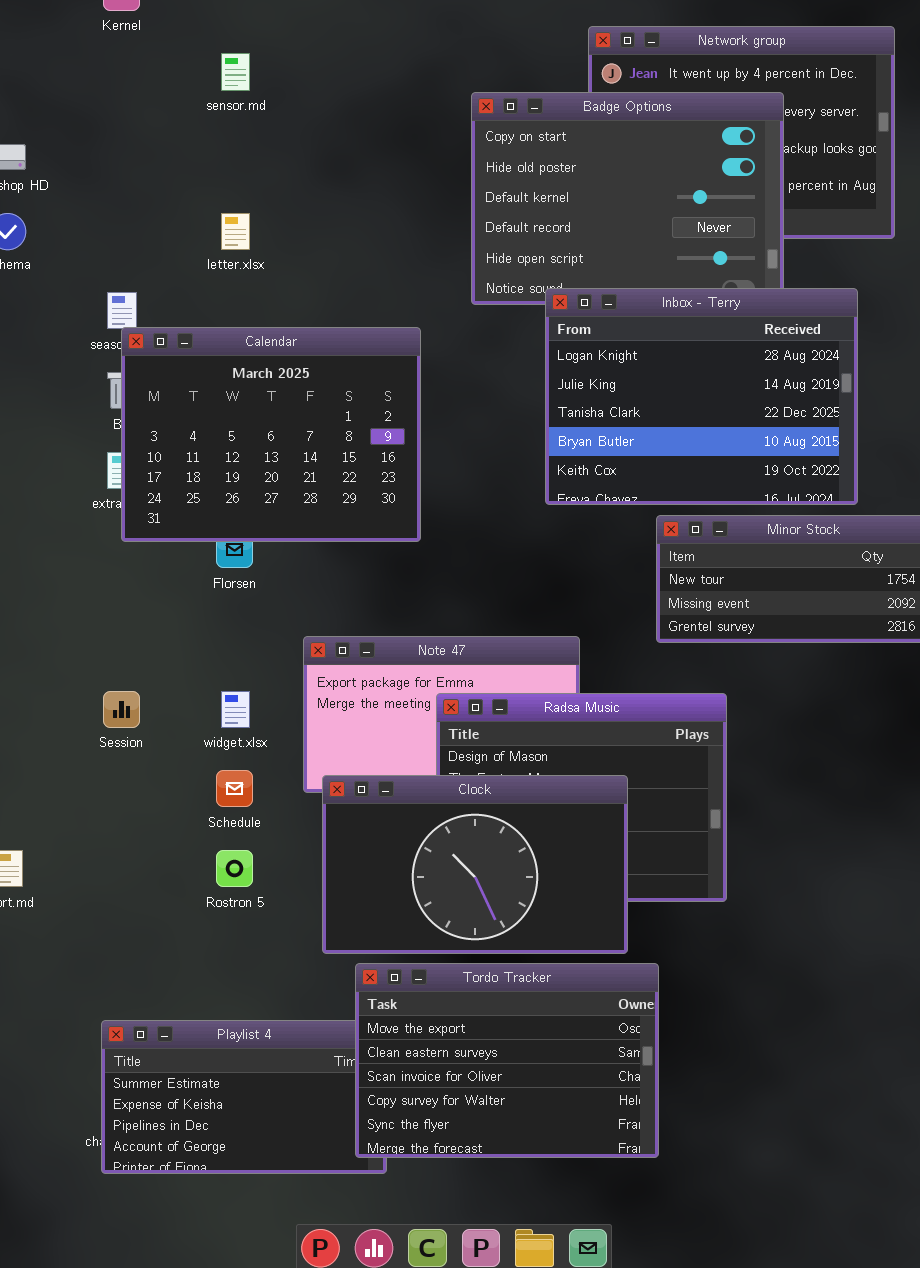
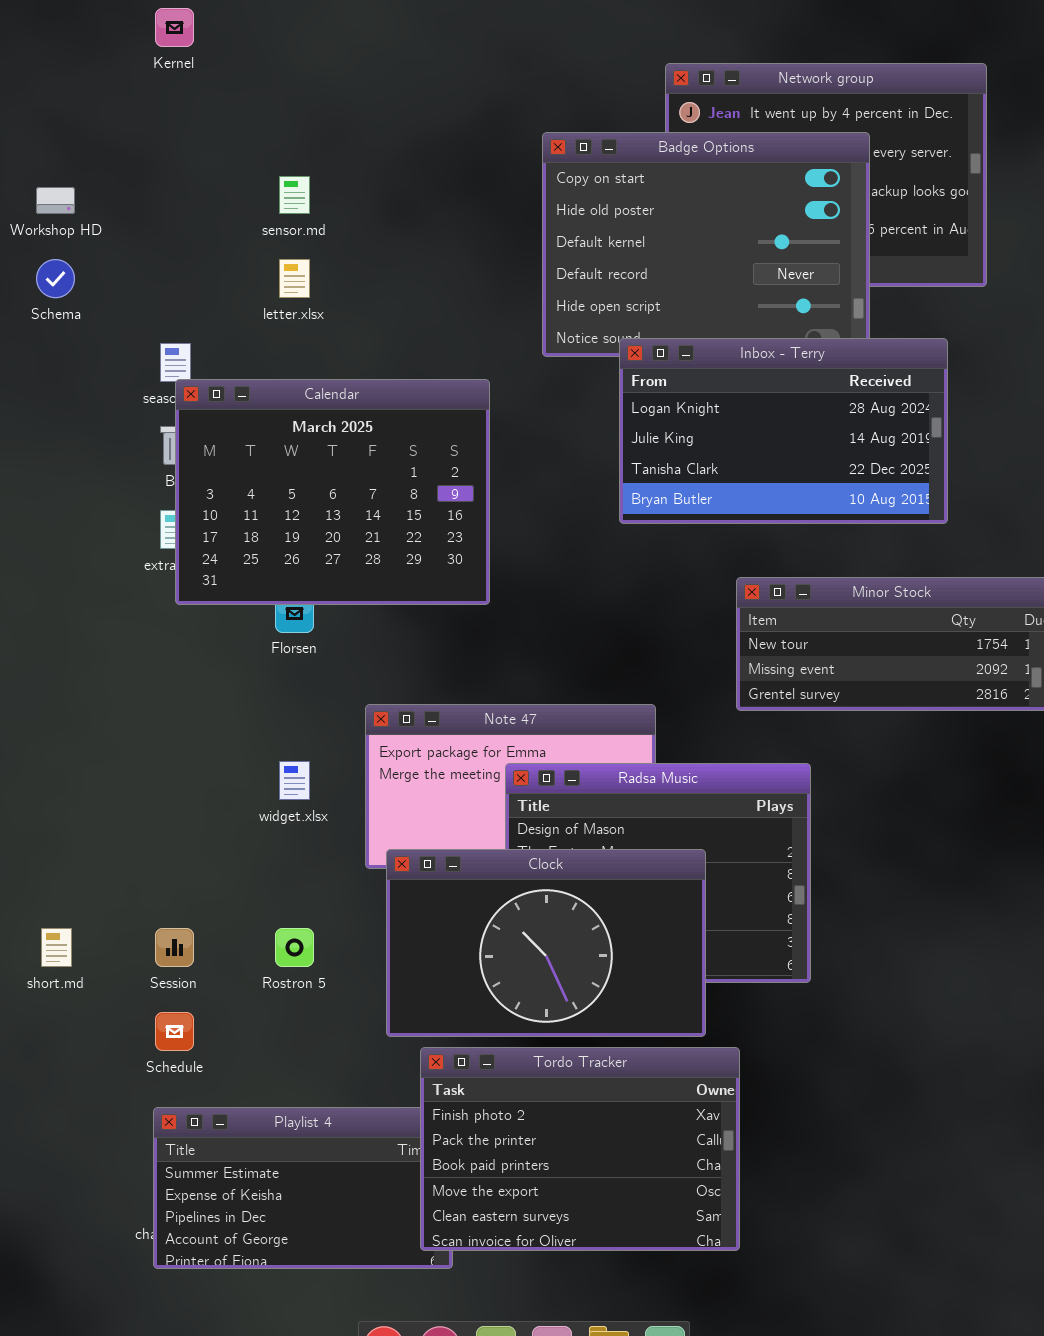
sensor.md: [221,53,250,91] -> [279,176,310,214], moved
Inbox - Terry: [545,288,858,505] -> [619,338,948,524], resized
Session: [103,691,140,728] -> [155,928,194,967], moved
Schedule: [216,770,253,807] -> [155,1012,194,1051], moved
Tordo Tracker: [355,963,659,1158] -> [420,1047,740,1251], scrolled up 3 rows

